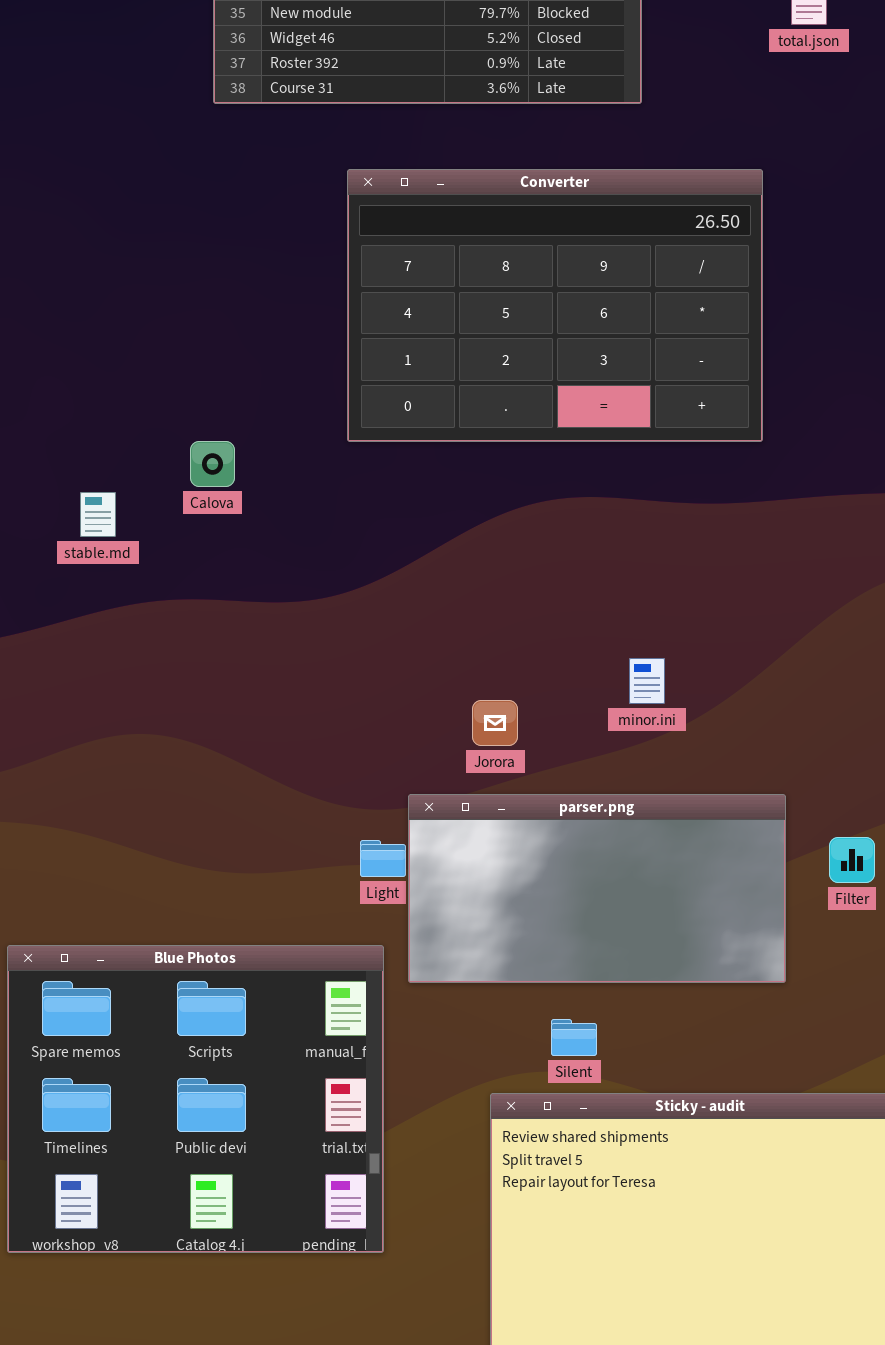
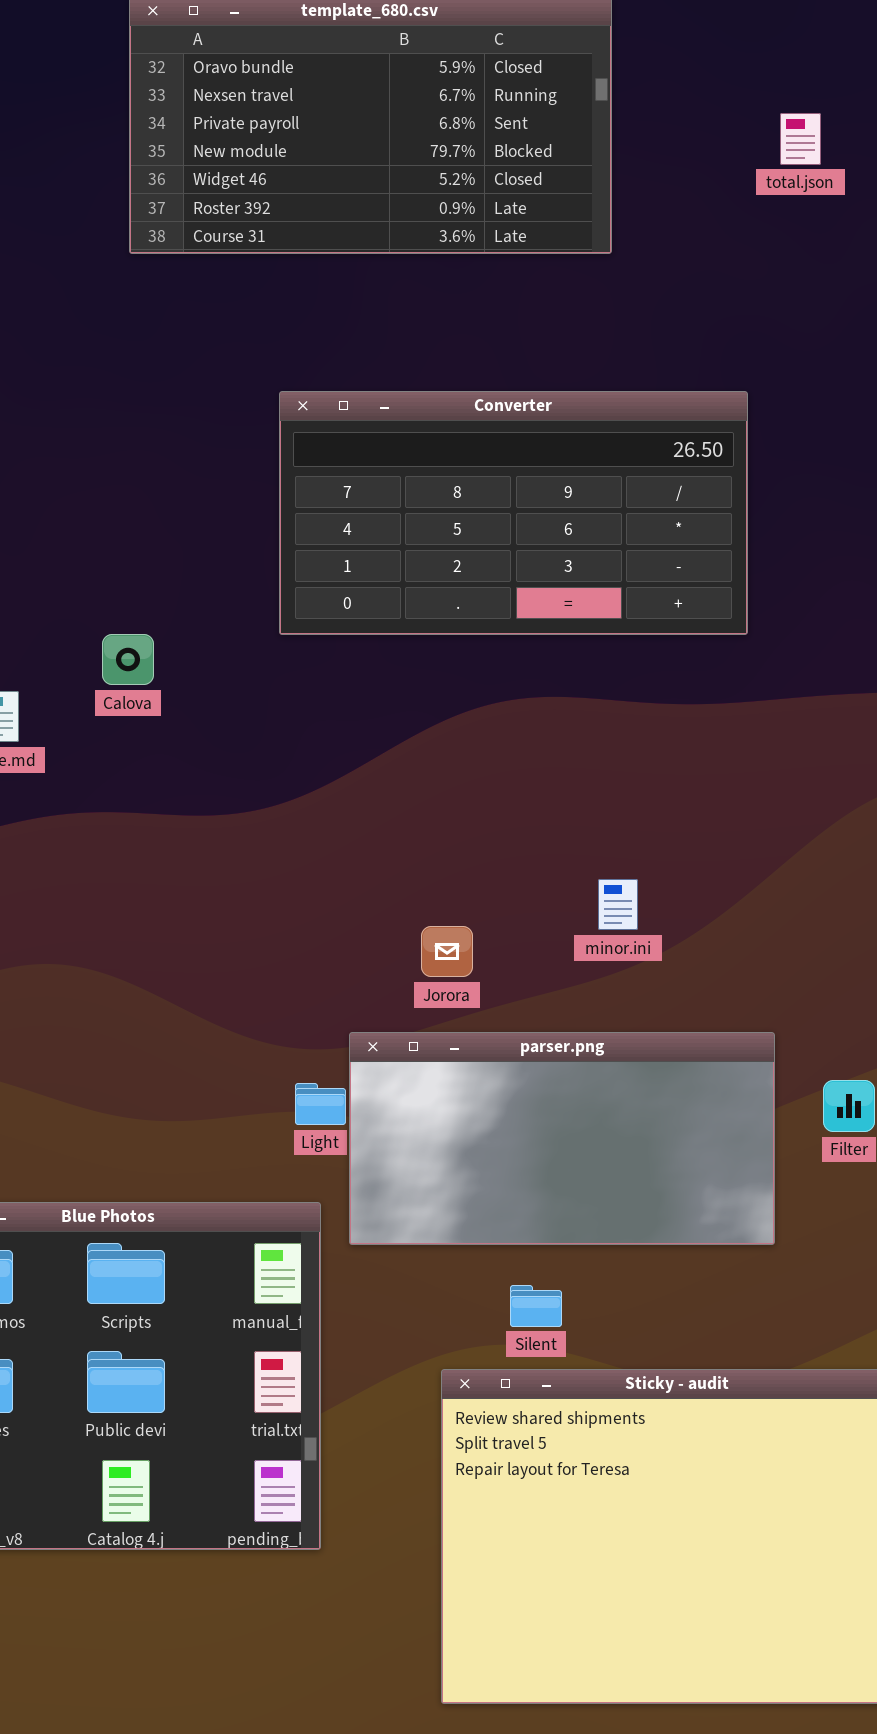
Converter: [347,169,763,442] -> [279,391,748,635], resized

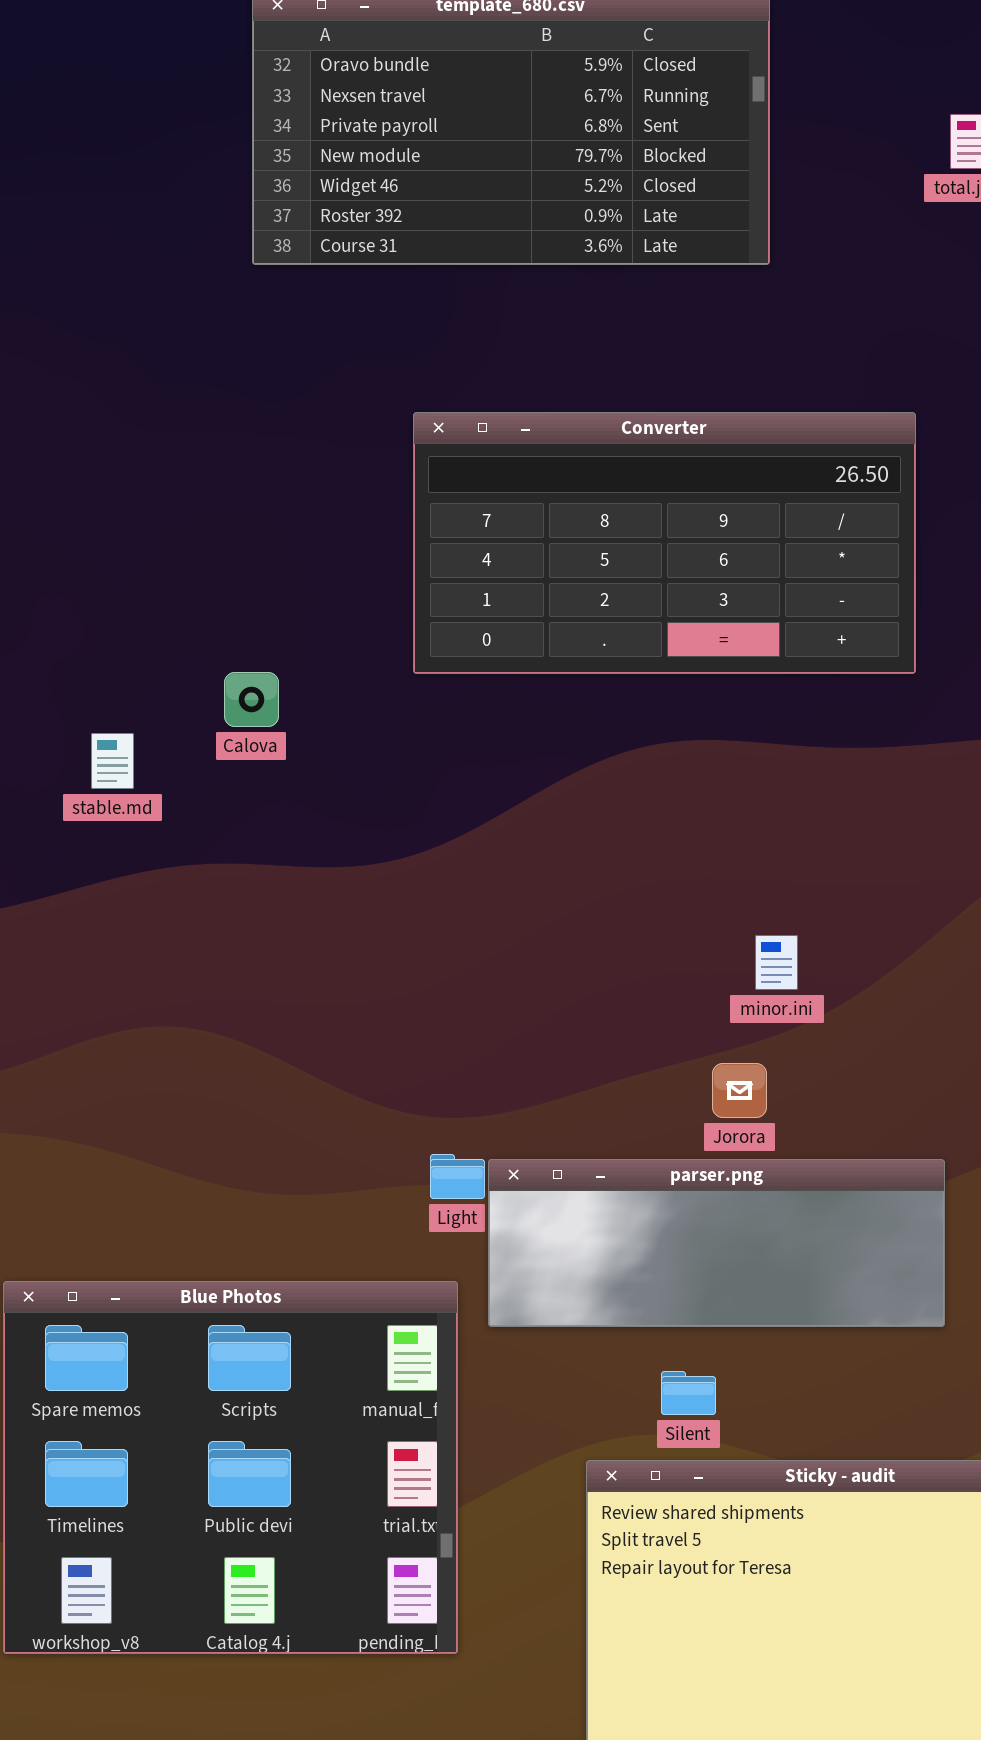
Jorora: [421,926,473,977] -> [712,1063,767,1118], moved
parser.png: [349,1032,775,1245] -> [488,1159,945,1327], resized

